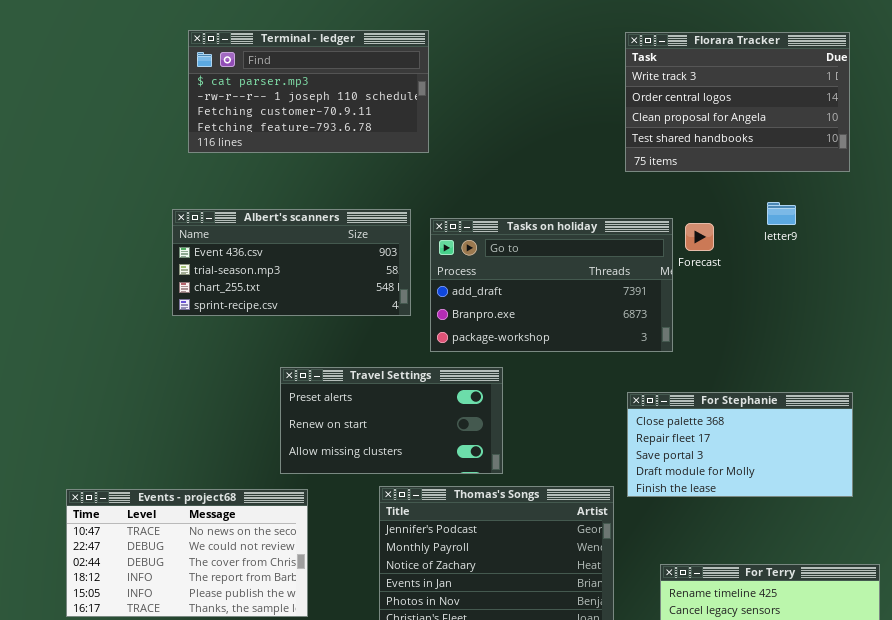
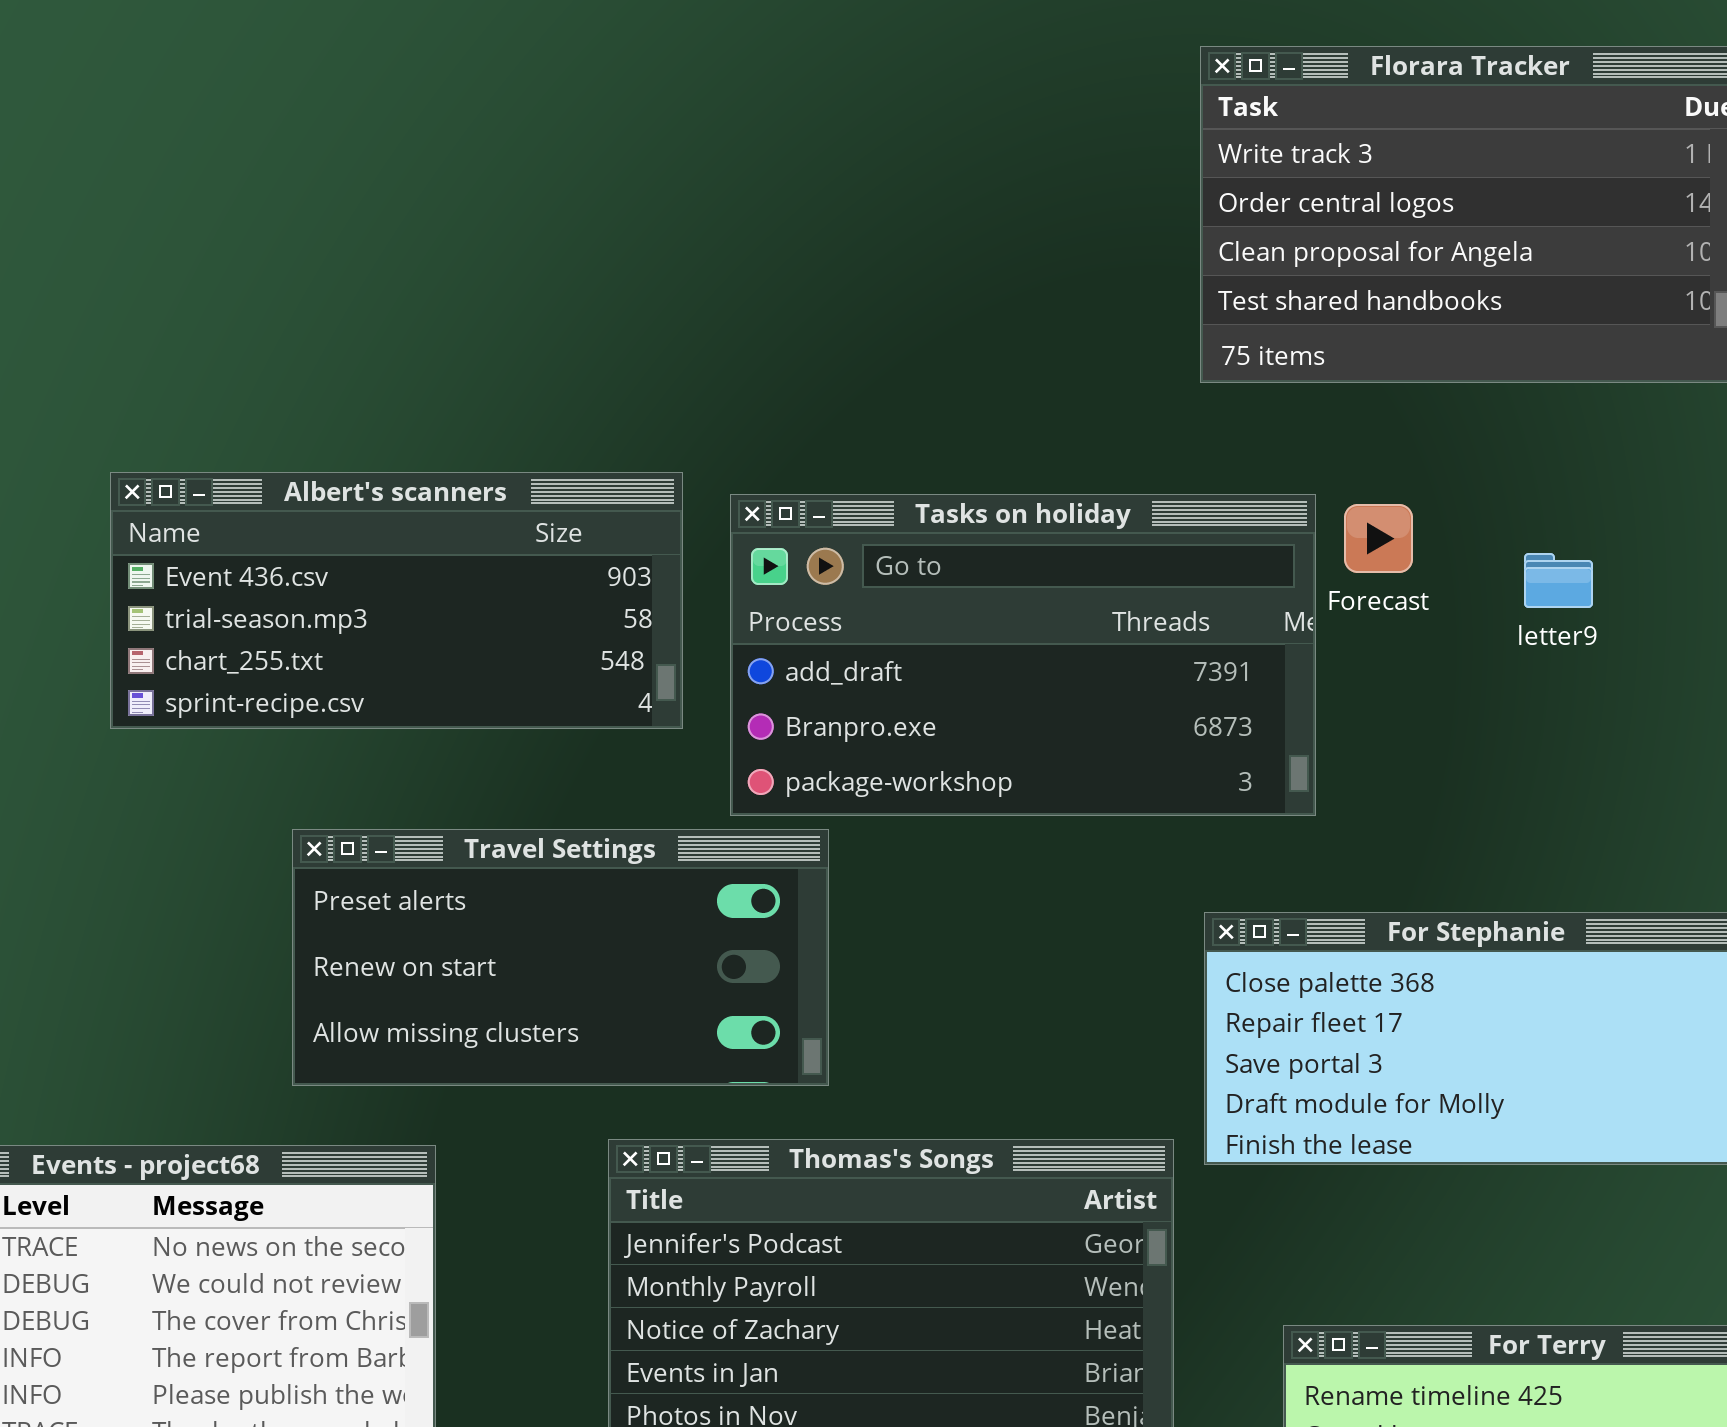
Terminal - ledger: [188,30,429,153] -> none, closed
letter9: [767,202,796,225] -> [1524,553,1593,608], moved
Travel Settings: [280,367,503,474] -> [292,829,829,1086], moved

